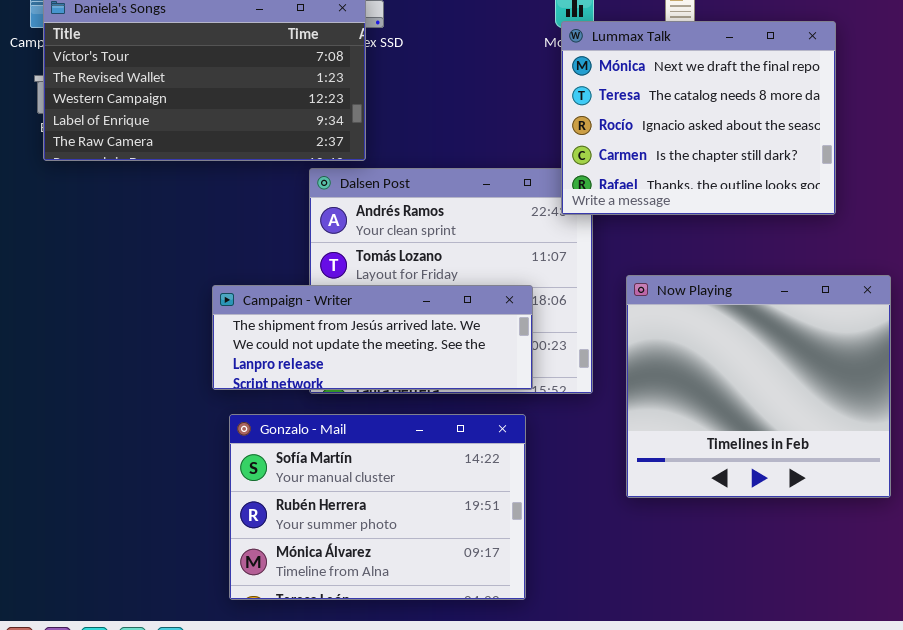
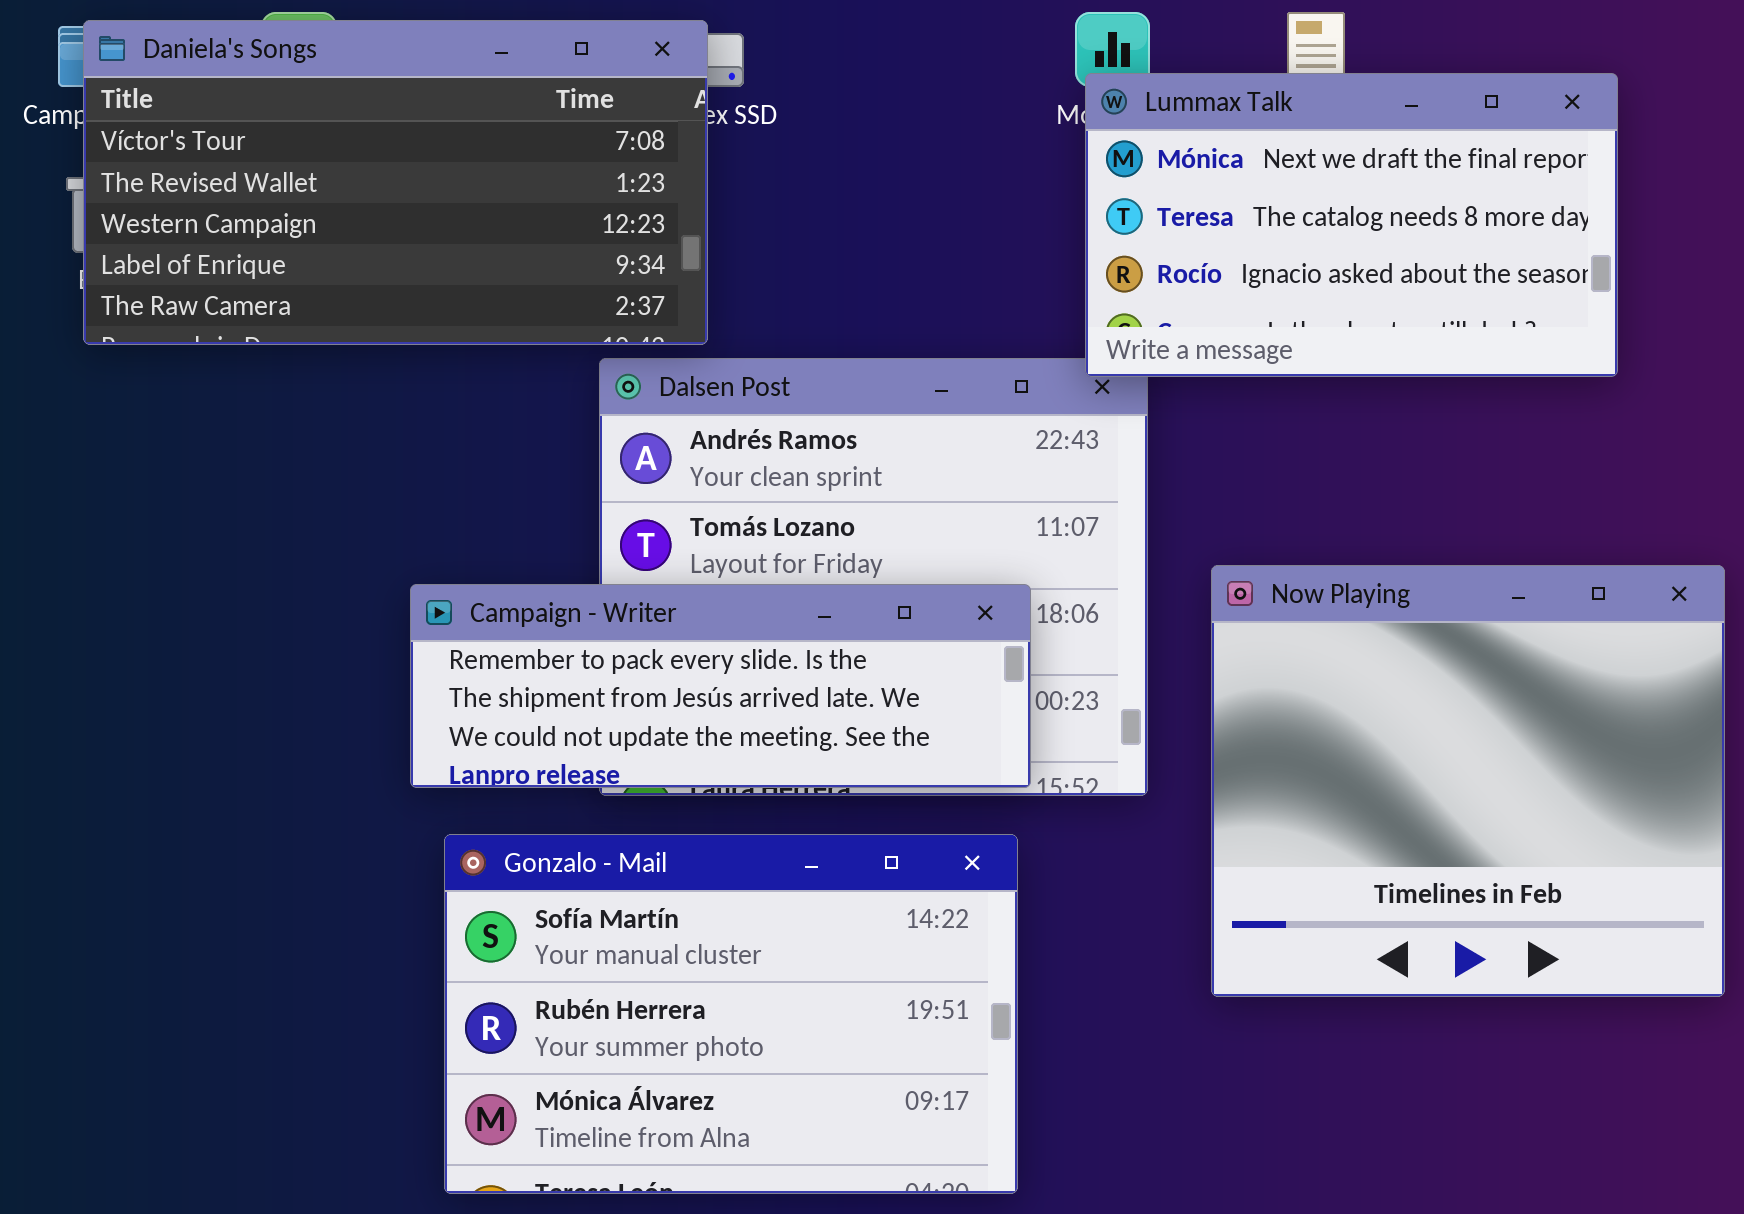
Lummax Talk: [561,21,836,215] -> [1085,73,1618,377], resized
Campaign - Writer: [212,285,533,390] -> [410,584,1031,788], scrolled up 1 row

